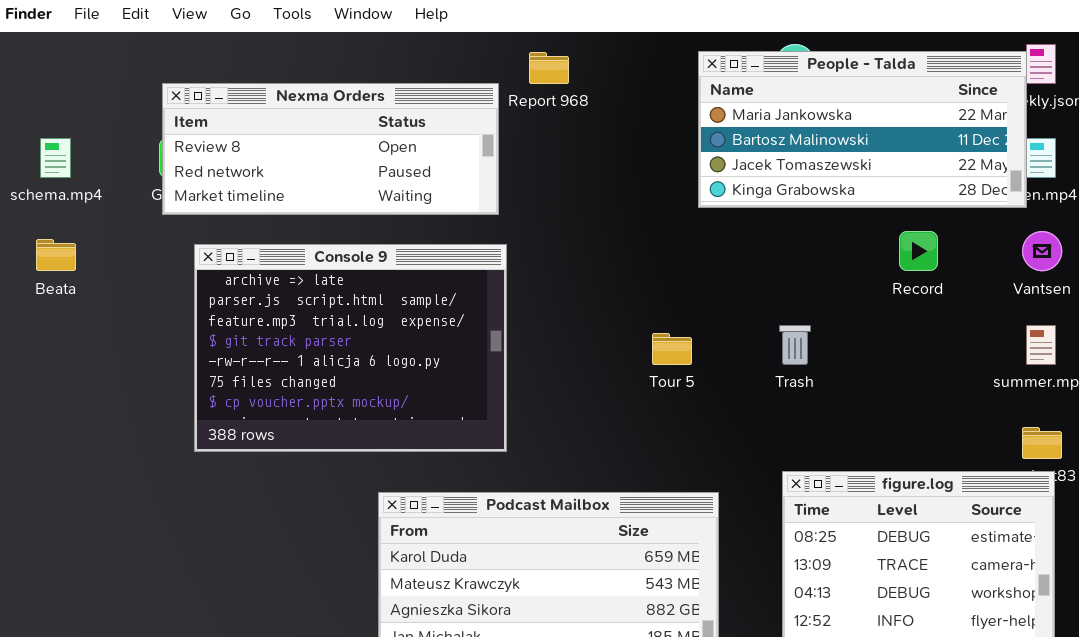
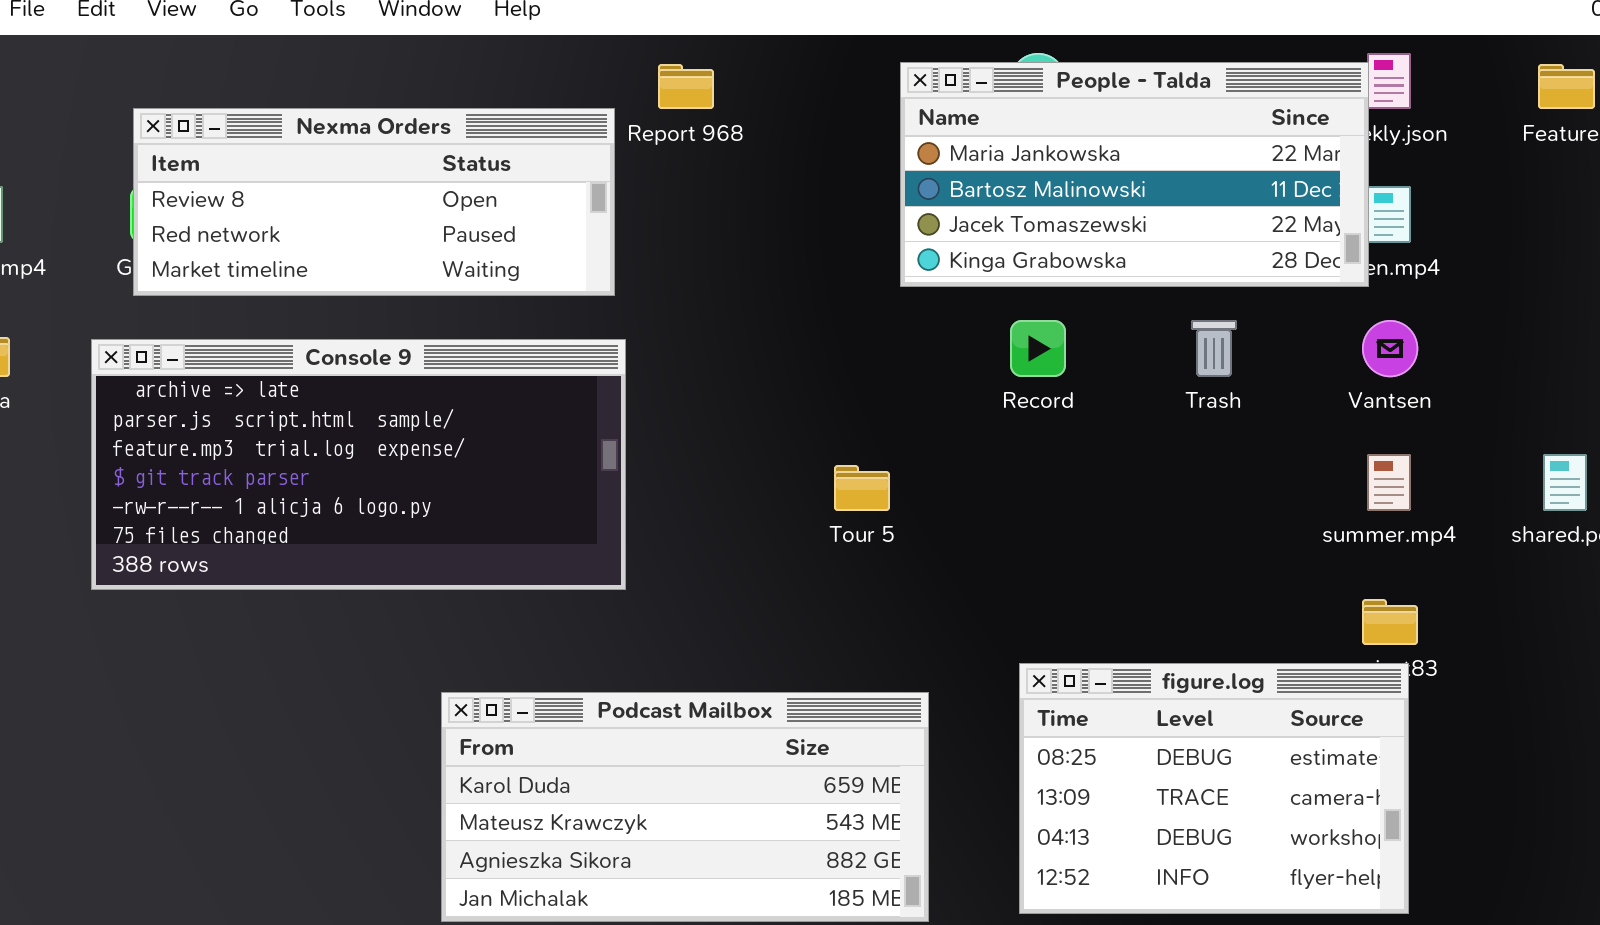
Record: [899,231,938,271] -> [1010,320,1066,377], moved
Console 9: [194,244,507,452] -> [91,339,626,590], resized
Trash: [779,325,811,365] -> [1191,320,1237,377], moved

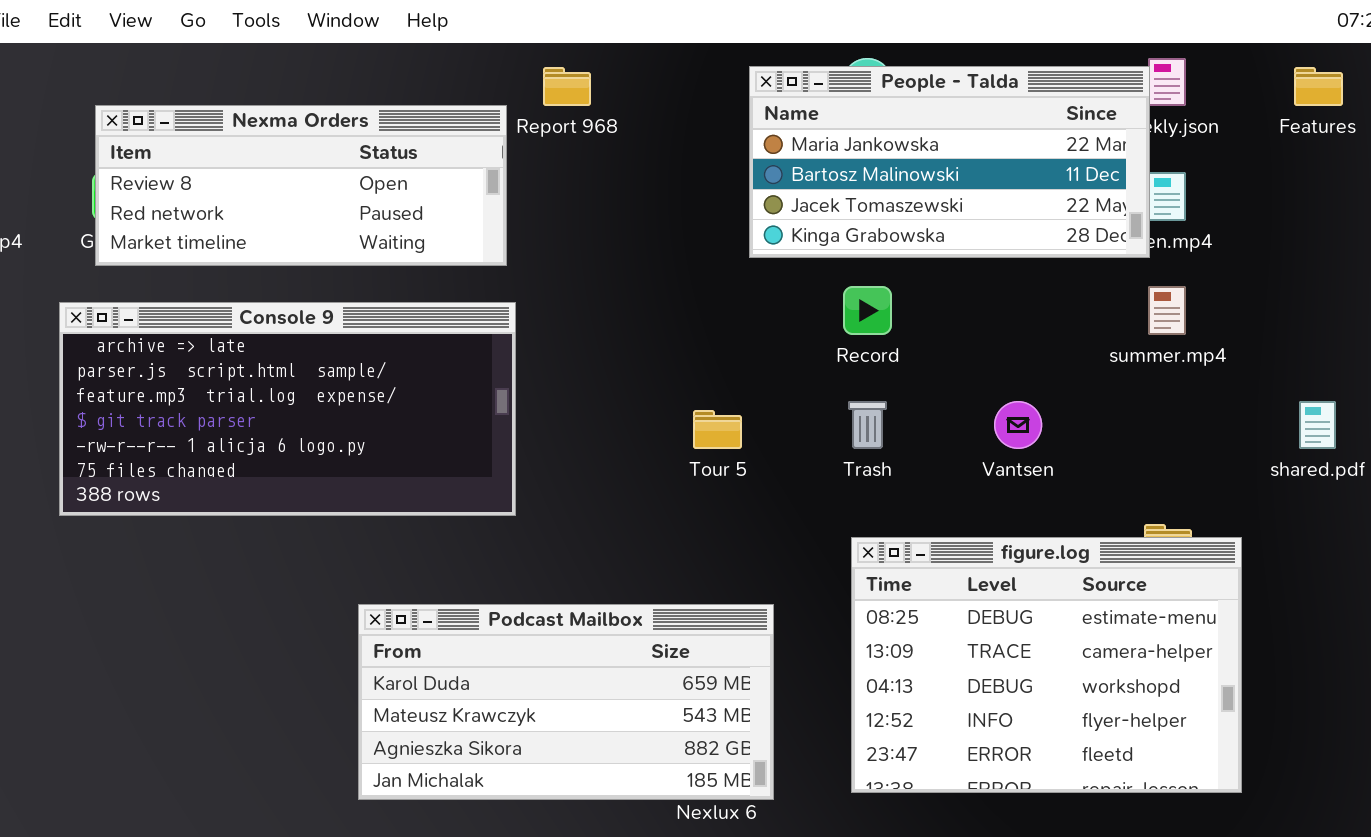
Trash: [1191,320,1237,377] -> [848,401,887,449], moved
Vantsen: [1362,320,1418,377] -> [994,401,1042,449], moved
summer.mp4: [1367,454,1411,511] -> [1148,286,1186,335], moved
figure.log: [1019,663,1409,914] -> [851,537,1242,793], resized

